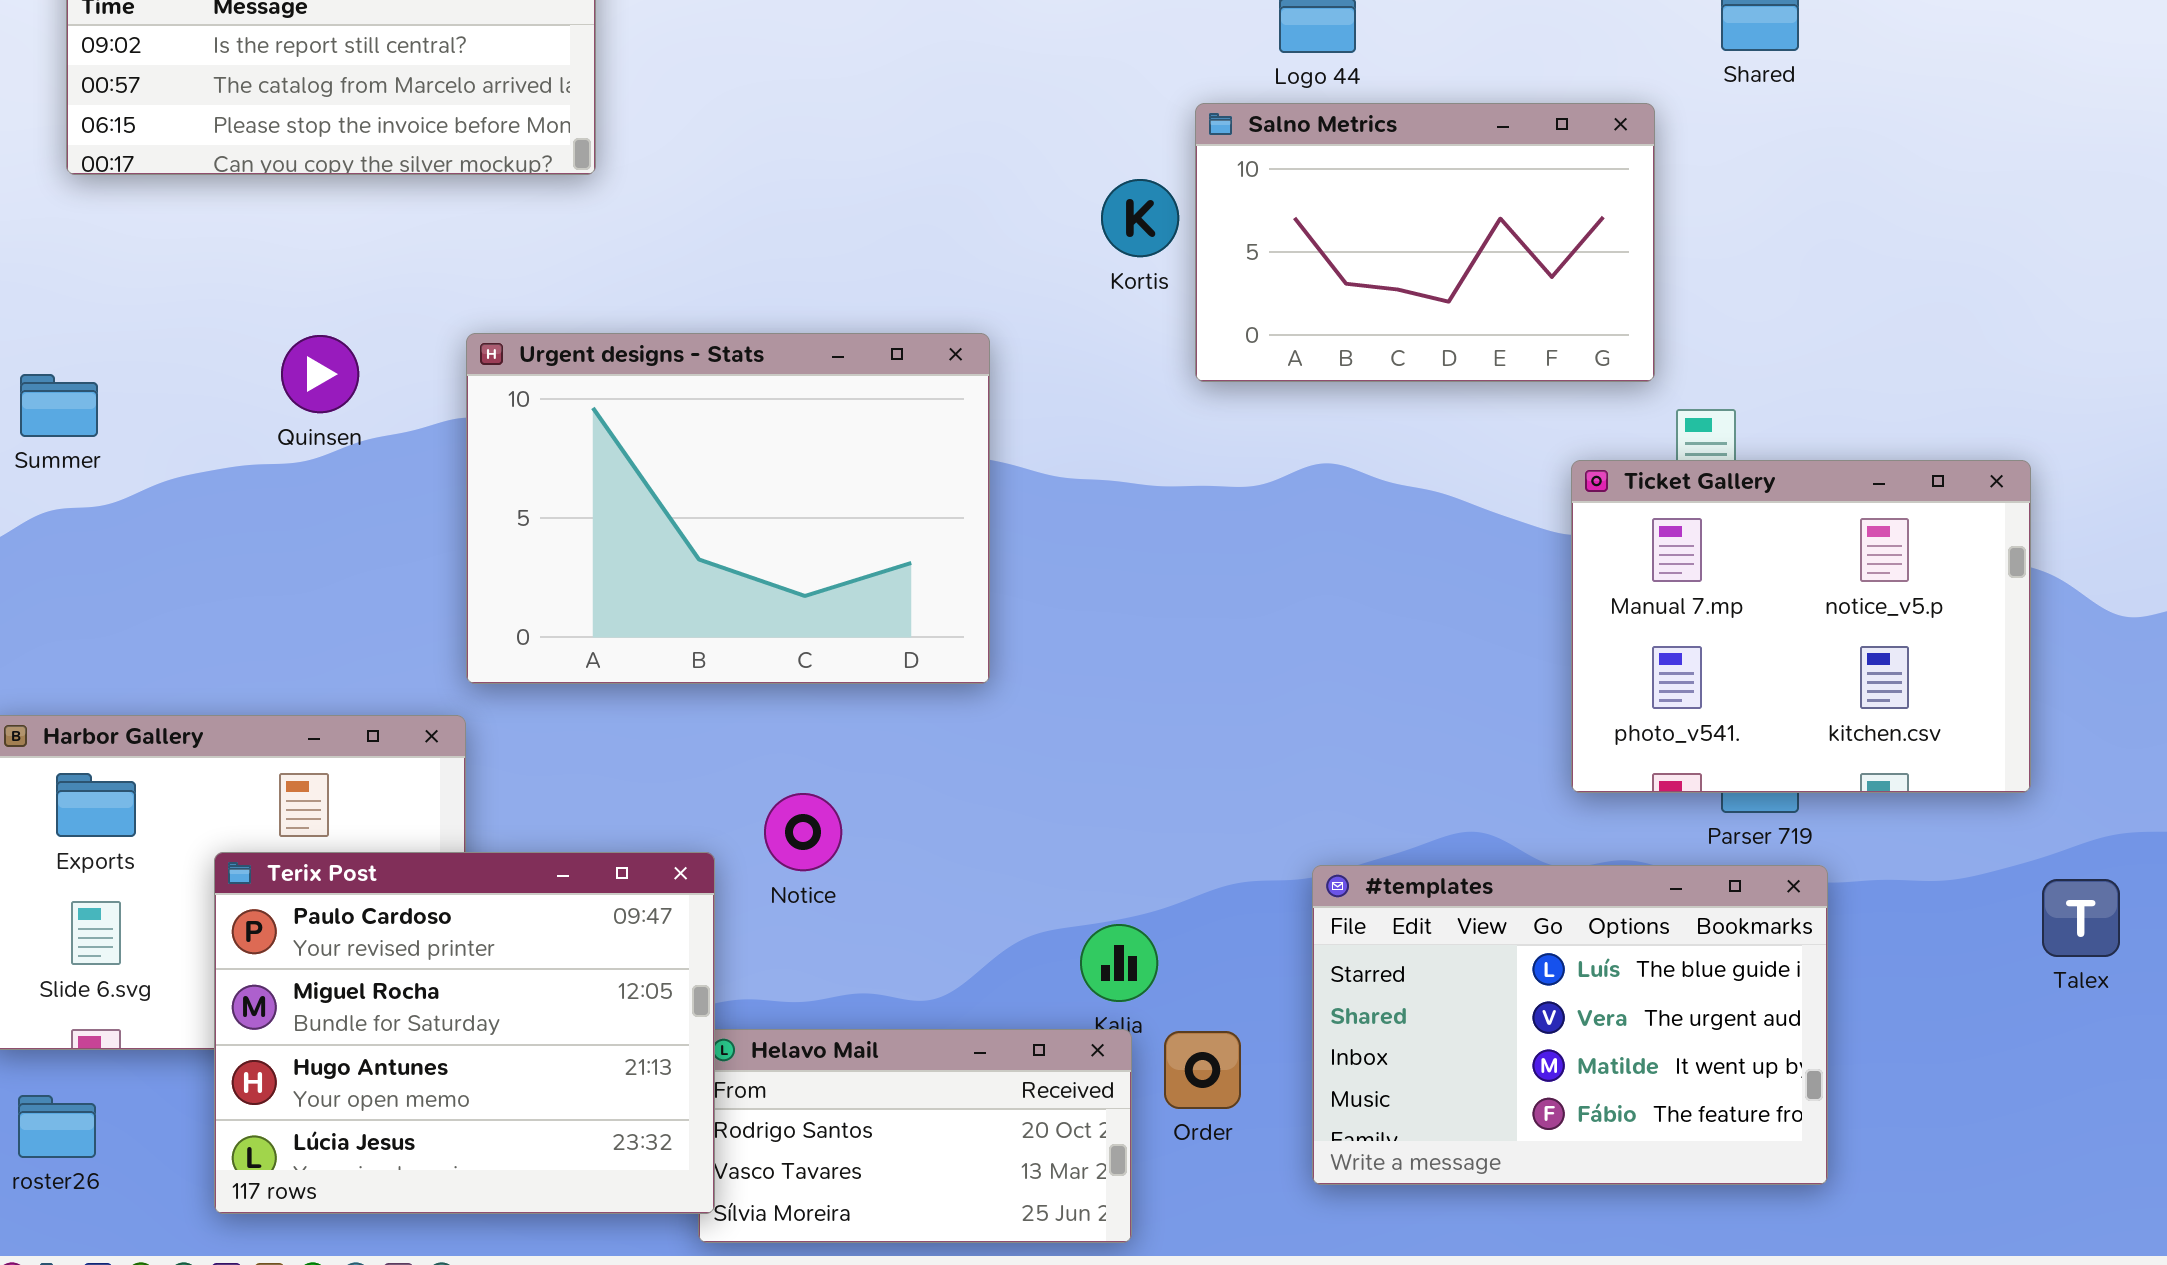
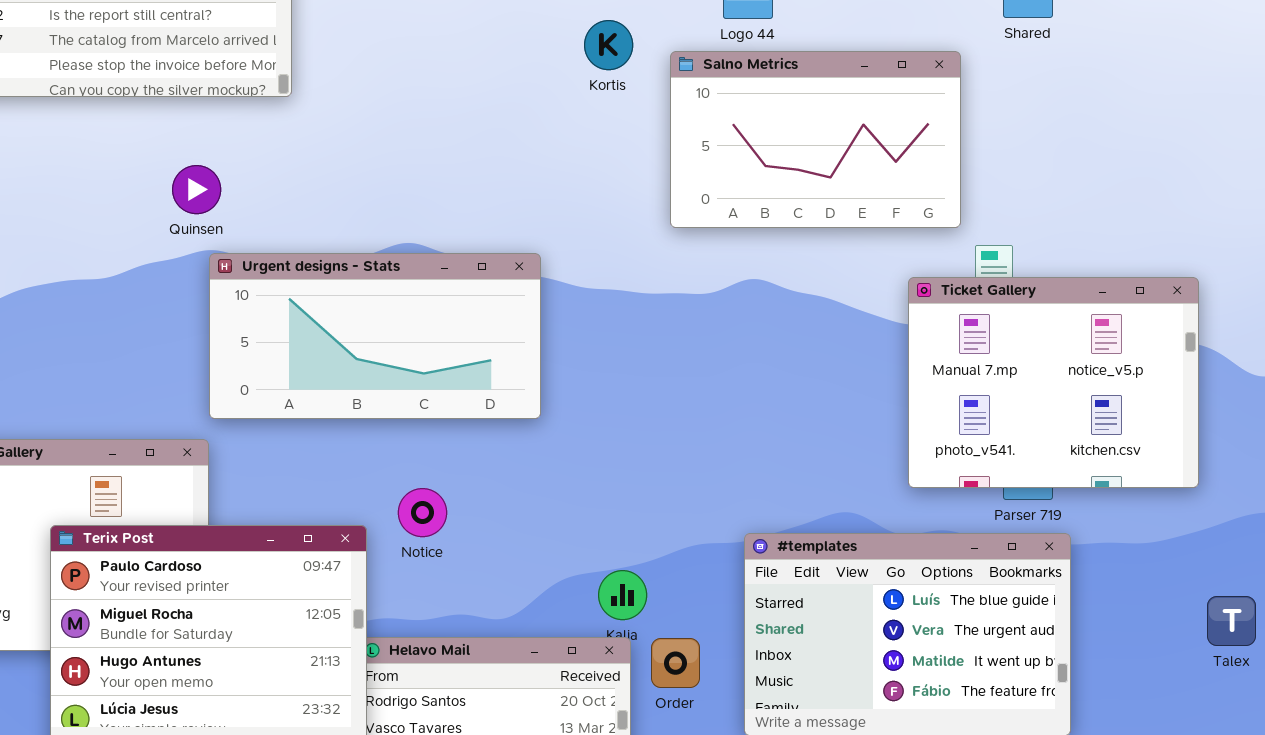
Kortis: [1101,179,1179,257] -> [584,20,633,70], moved
Urgent designs - Stats: [466,333,990,684] -> [209,253,541,419], resized
Quinsen: [281,335,359,413] -> [172,165,221,214], moved
Talex: [2042,879,2120,957] -> [1207,596,1256,646], moved

